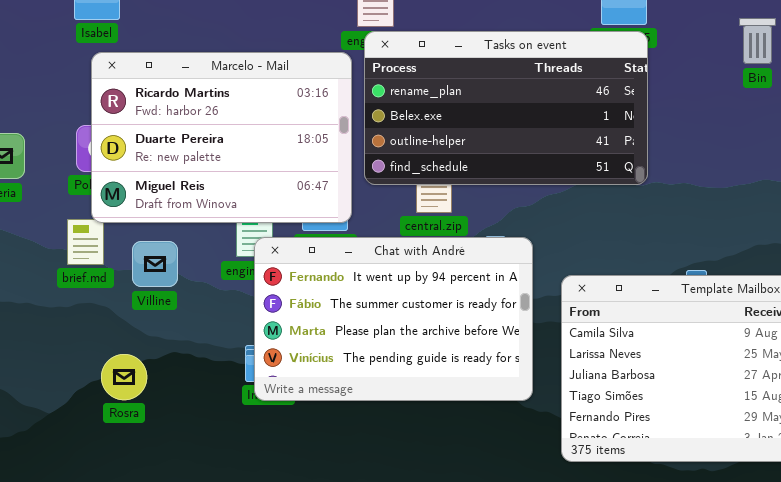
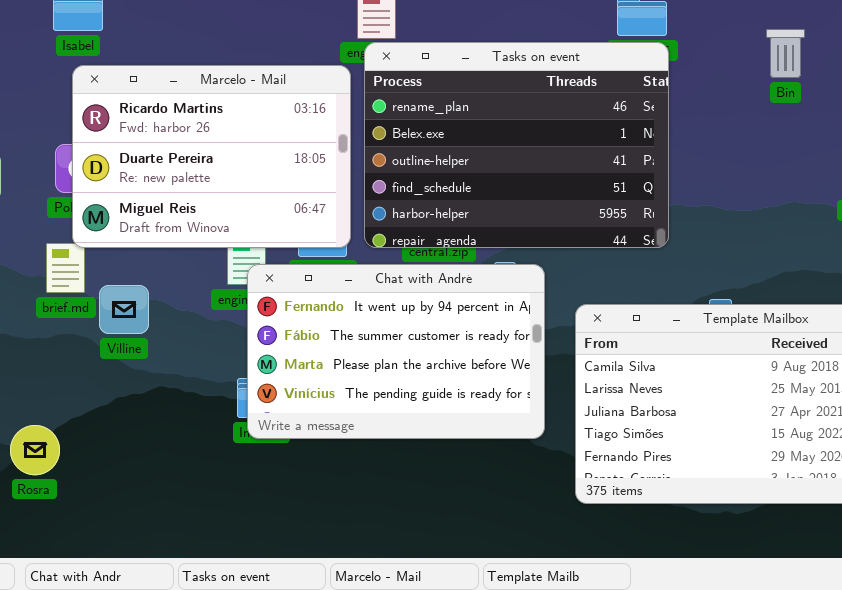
Tasks on event: [364,31,648,185] -> [364,42,669,248], resized
Villine: [132,241,178,287] -> [99,285,149,334], moved
Rosra: [101,354,147,400] -> [10,425,60,475], moved

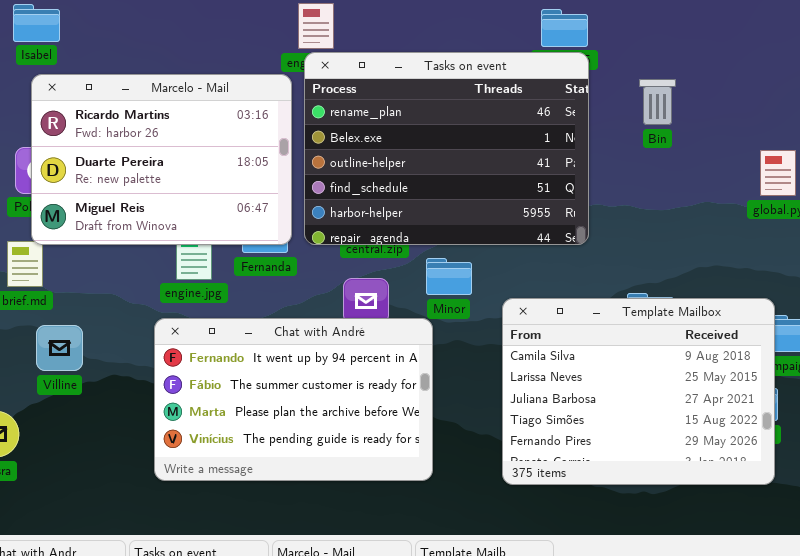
Bin: [766,29,805,78] -> [639,79,676,125], moved
Chat with André: [247,264,545,439] -> [154,318,433,481], moved
Villine: [99,285,149,334] -> [36,325,83,371], moved

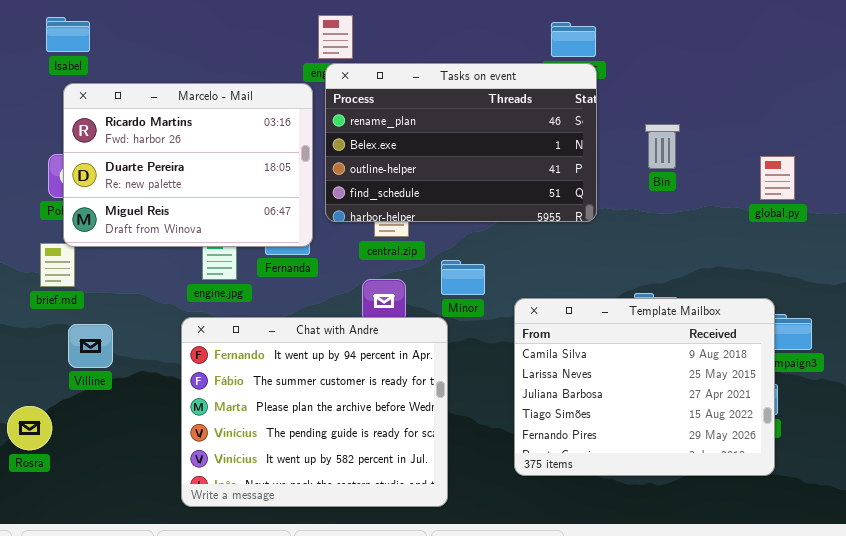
Tasks on event: [304,52,589,245] -> [325,63,597,222], resized
Bin: [639,79,676,125] -> [645,124,680,169], moved
Chat with André: [154,318,433,481] -> [181,317,448,507], resized

